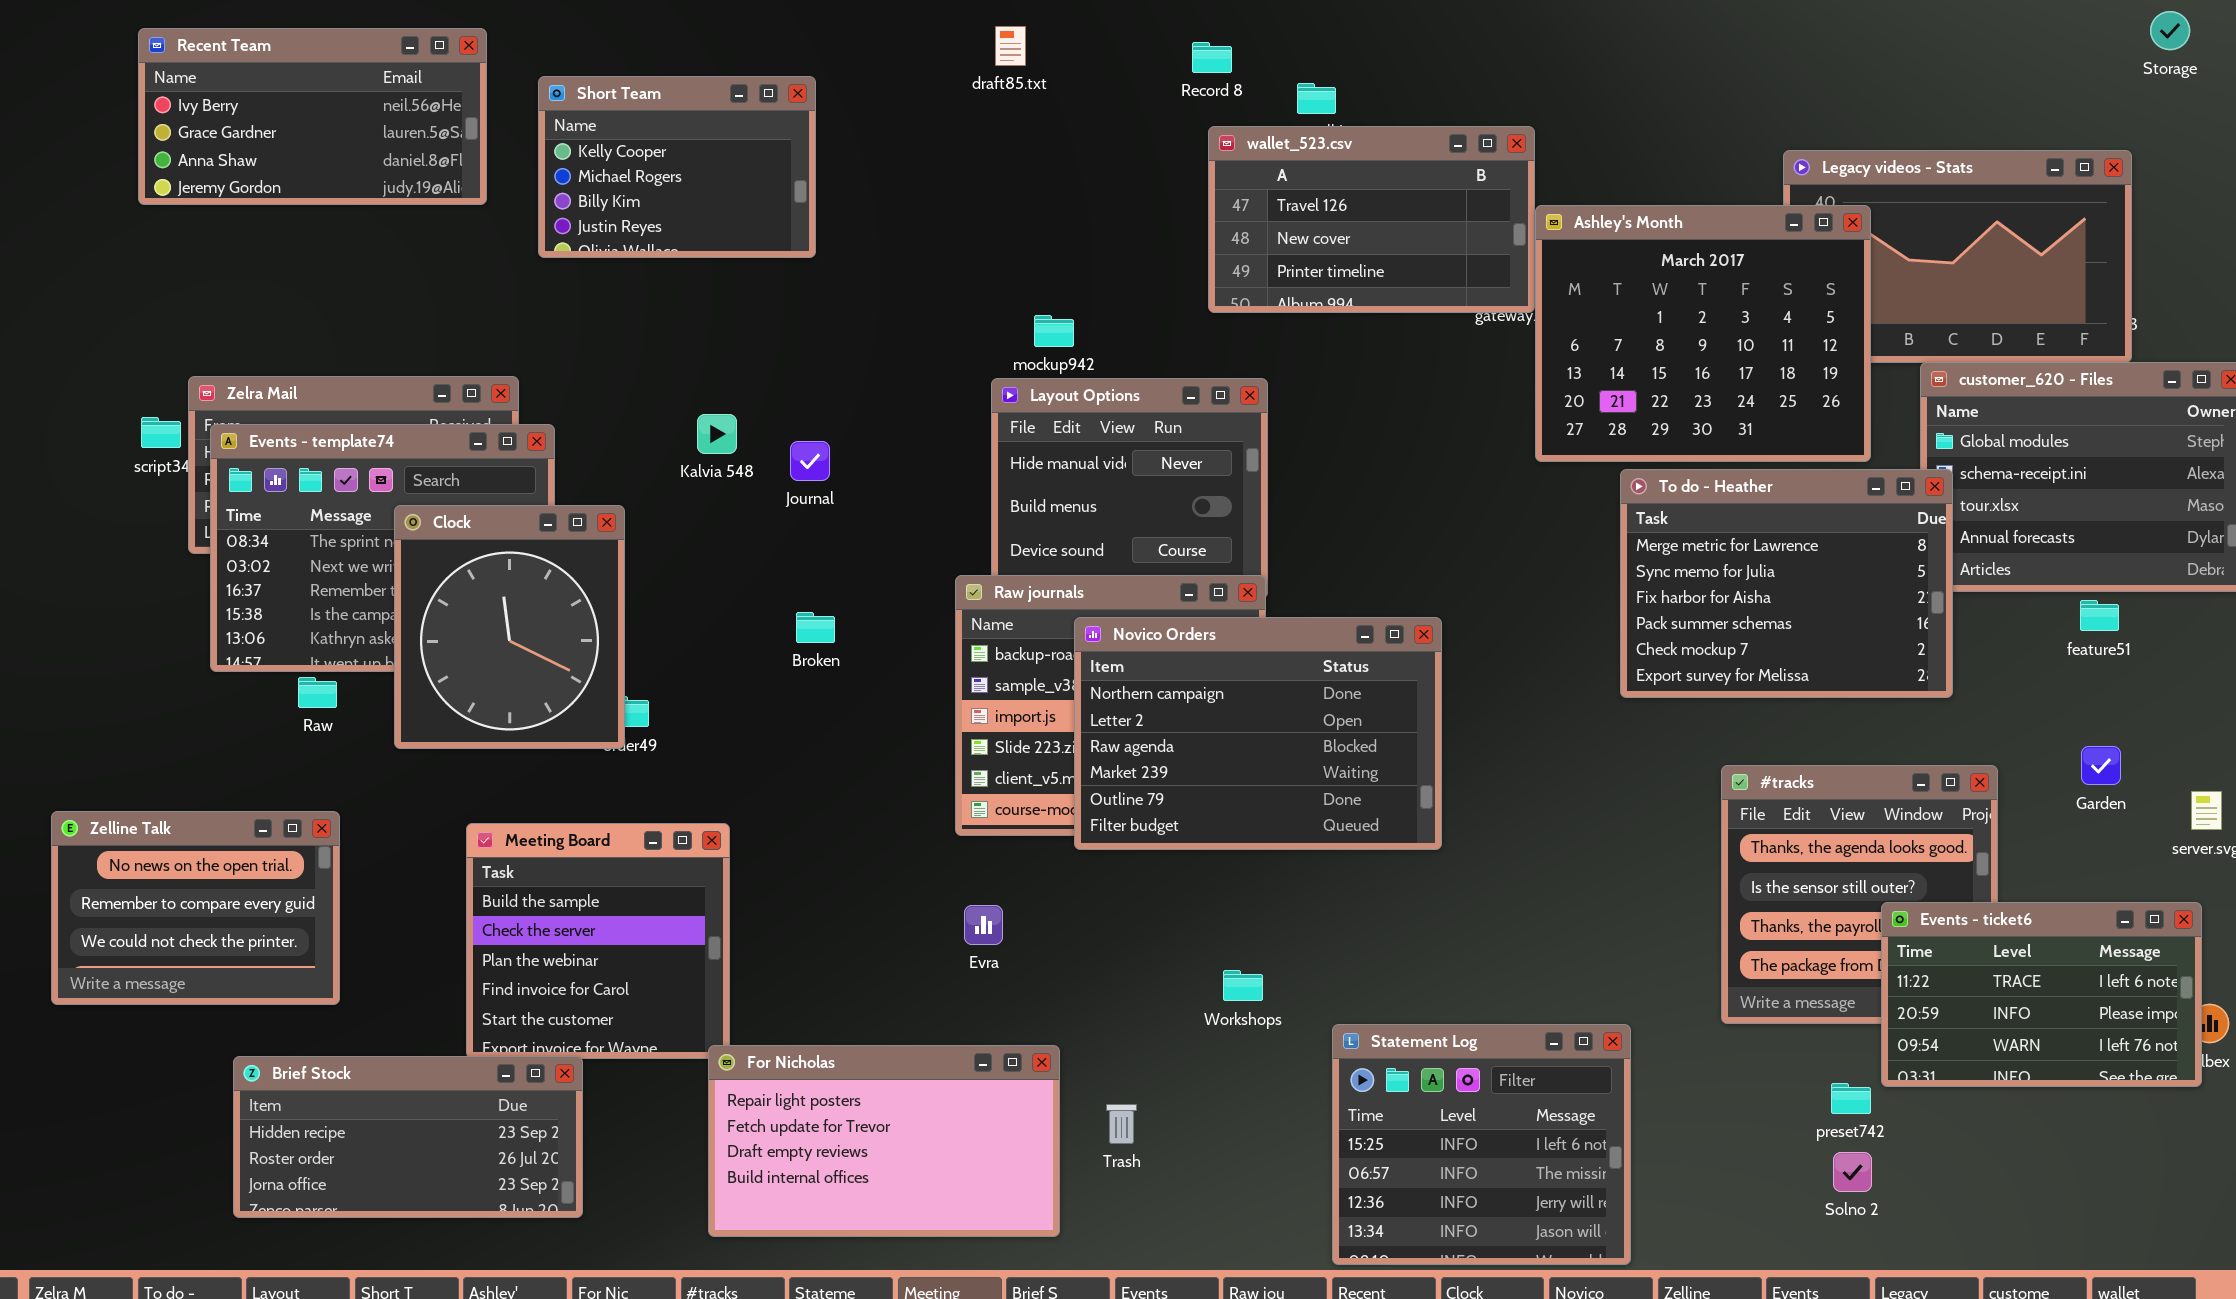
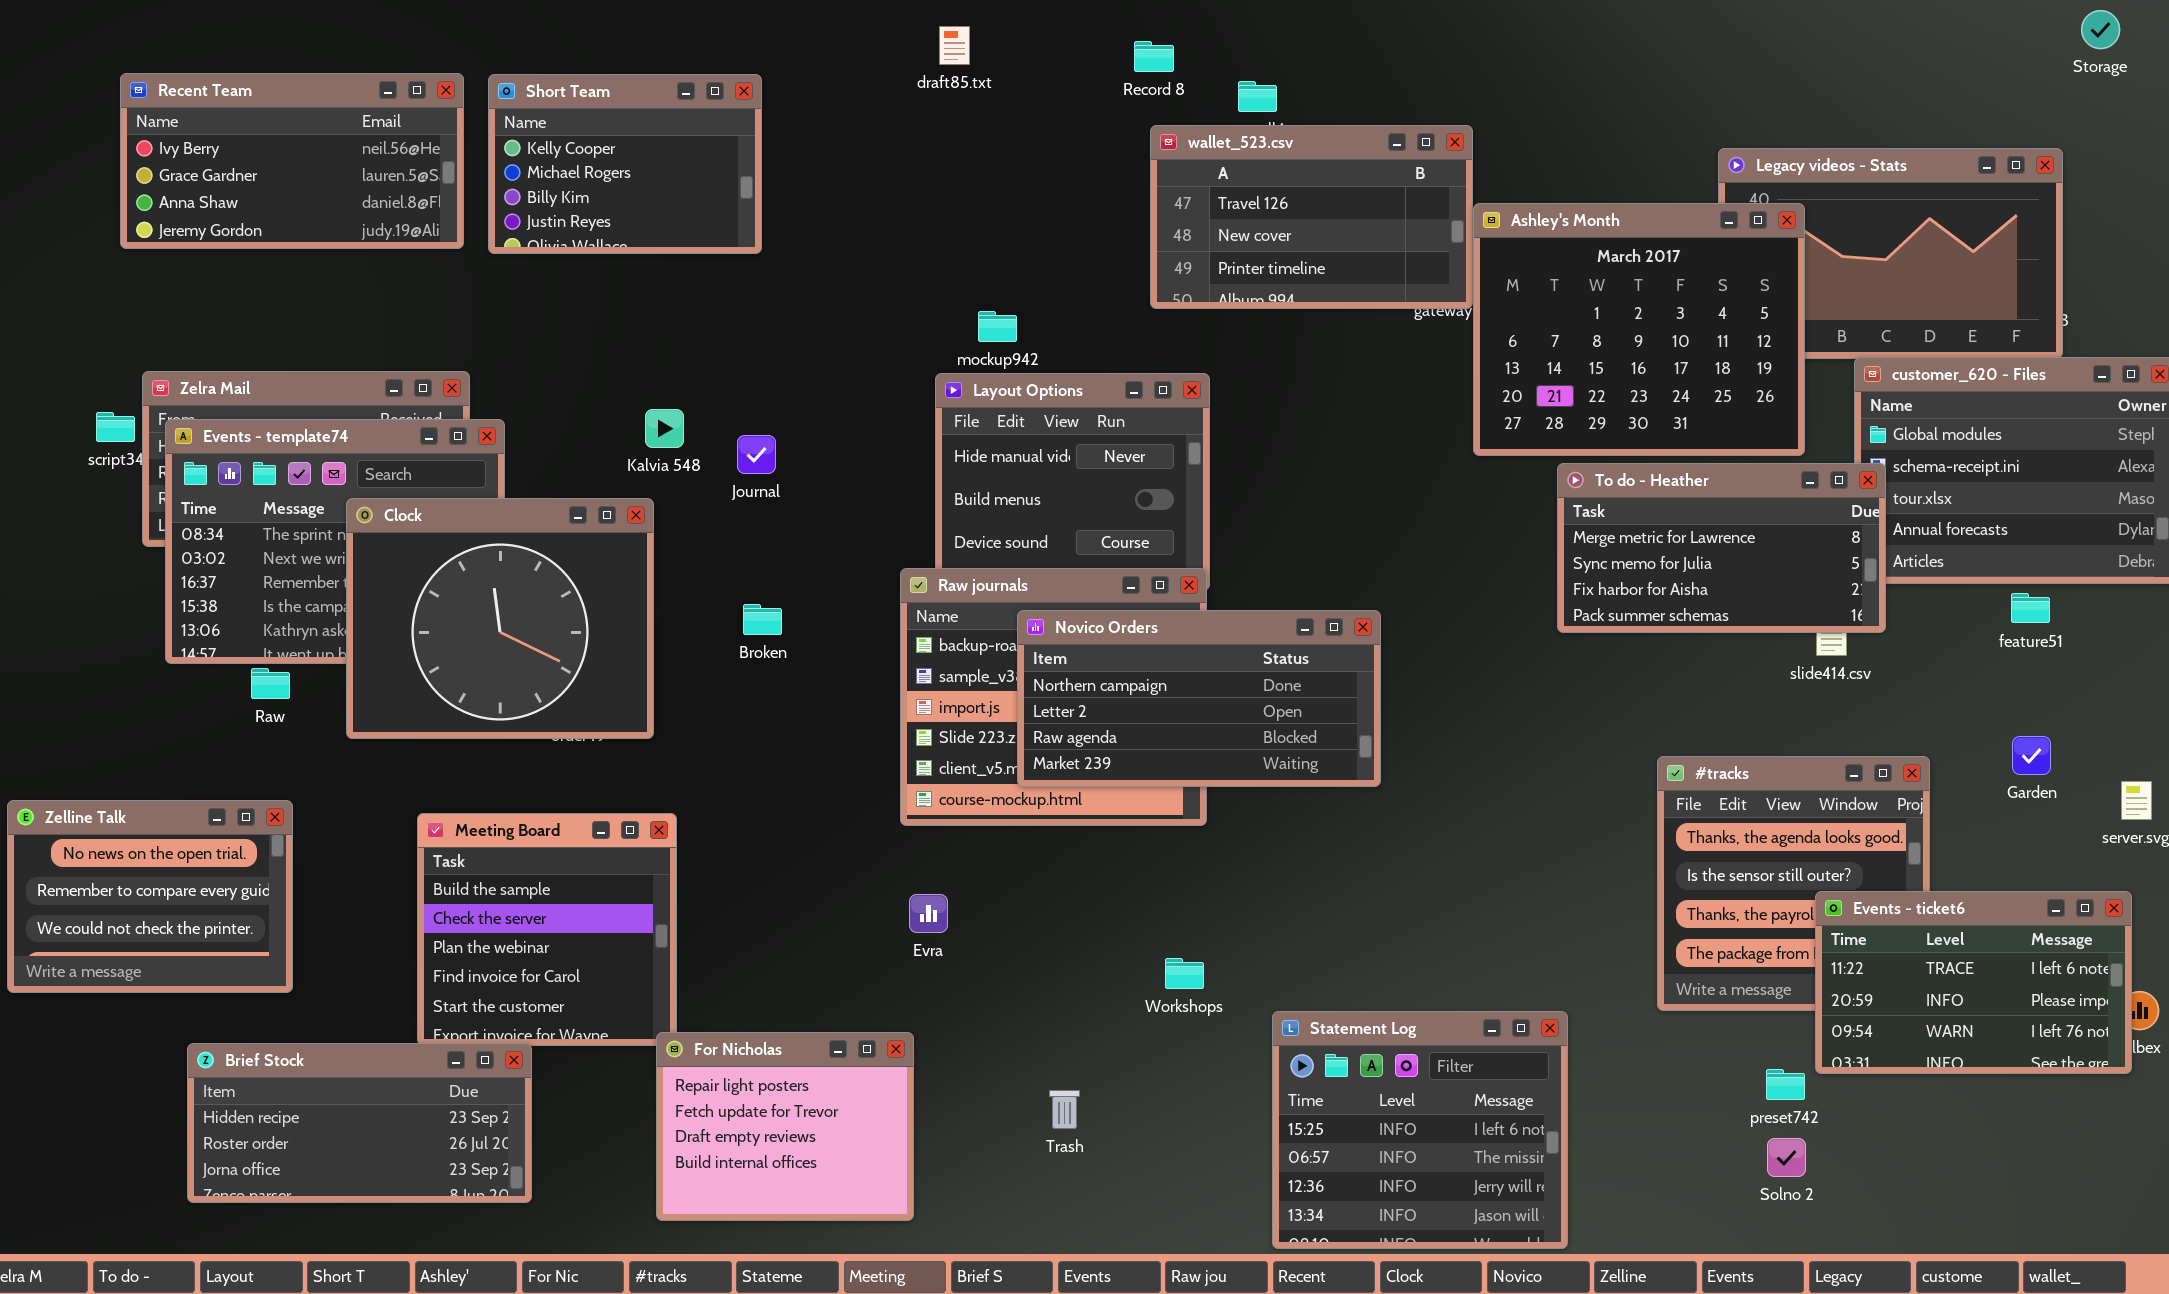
Recent Team: [138,28,487,205] -> [120,73,464,249], moved
To do - Heather: [1620,469,1953,698] -> [1557,463,1886,633], resized
Clock: [394,505,625,749] -> [346,498,654,739], resized
Novico Orders: [1074,617,1442,850] -> [1017,610,1381,787], resized
For Nicholas: [708,1045,1060,1237] -> [656,1032,914,1221], resized

